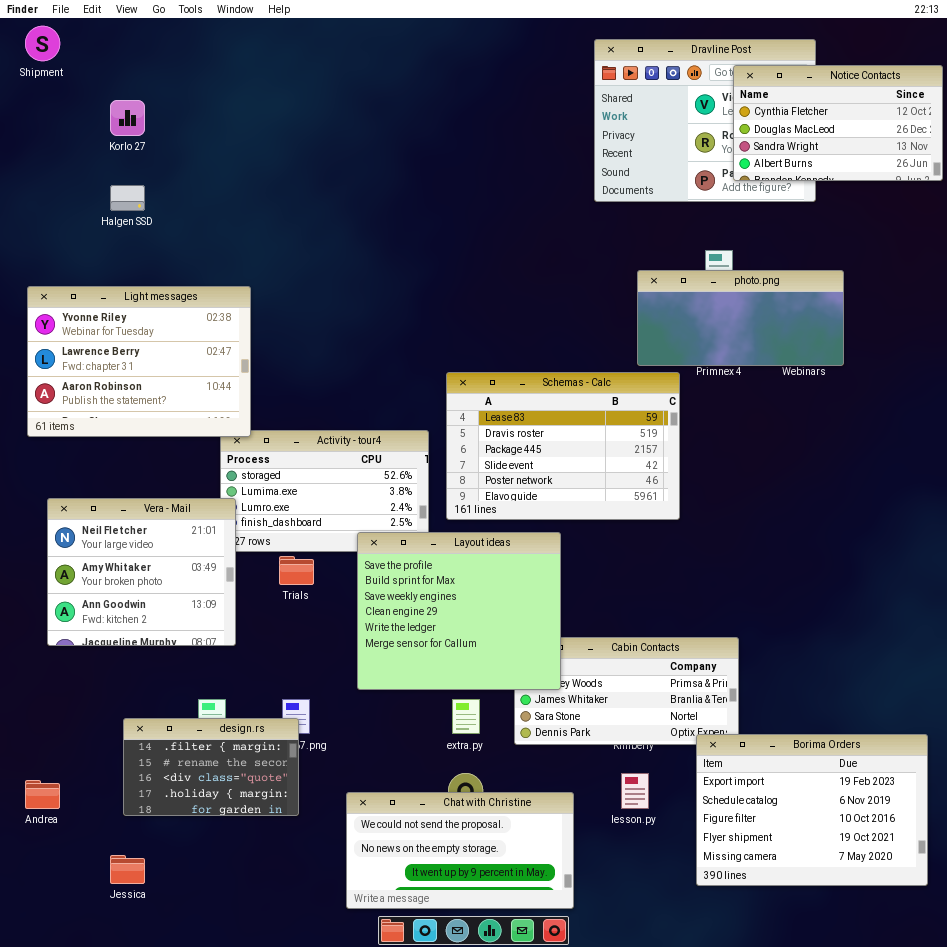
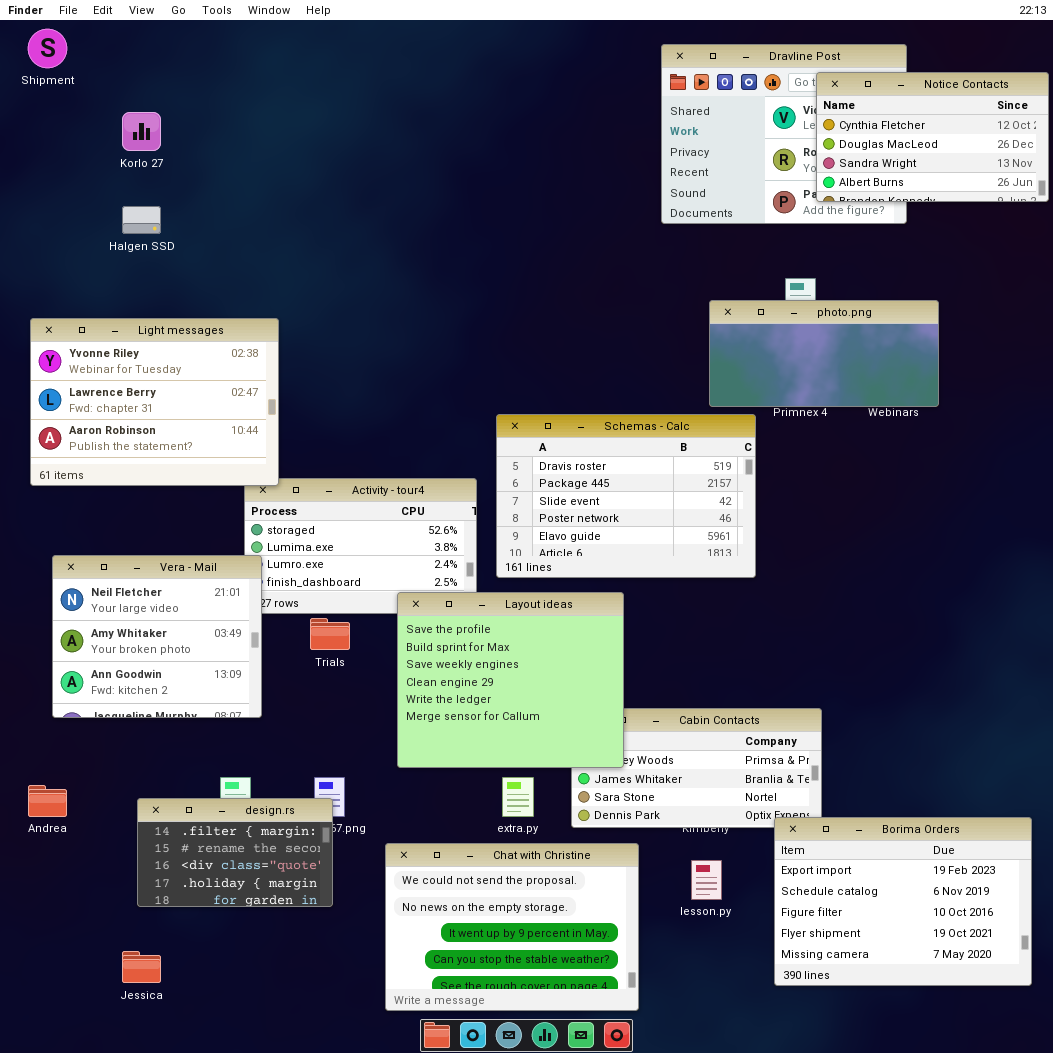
Schemas - Calc: [446,372,680,520] -> [496,414,756,578], scrolled down 1 row
Andrea: [25,780,60,809] -> [28,785,67,817], moved
Chat with Christine: [346,792,574,909] -> [385,843,639,1011], resized

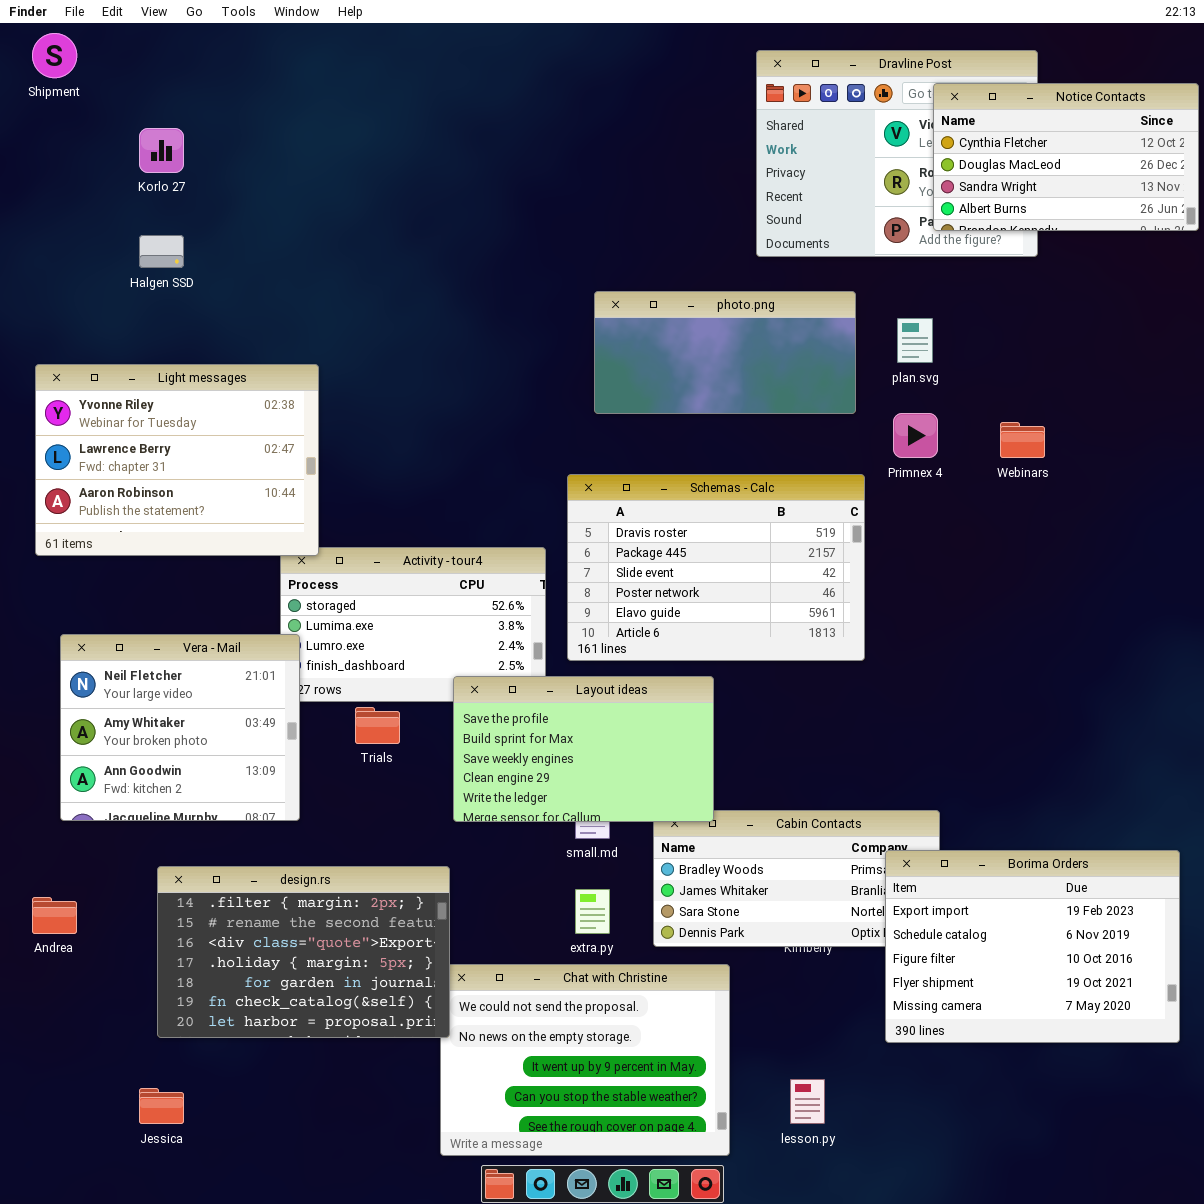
photo.png: [709,300,939,407] -> [594,291,856,414], moved
Layout ideas: [397,592,624,768] -> [453,676,714,822], resized
design.rs: [137,798,333,907] -> [157,866,450,1038], resized
Borima Orders: [774,817,1032,986] -> [885,850,1180,1043], moved
lesson.py: [691,860,722,900] -> [790,1079,825,1124], moved

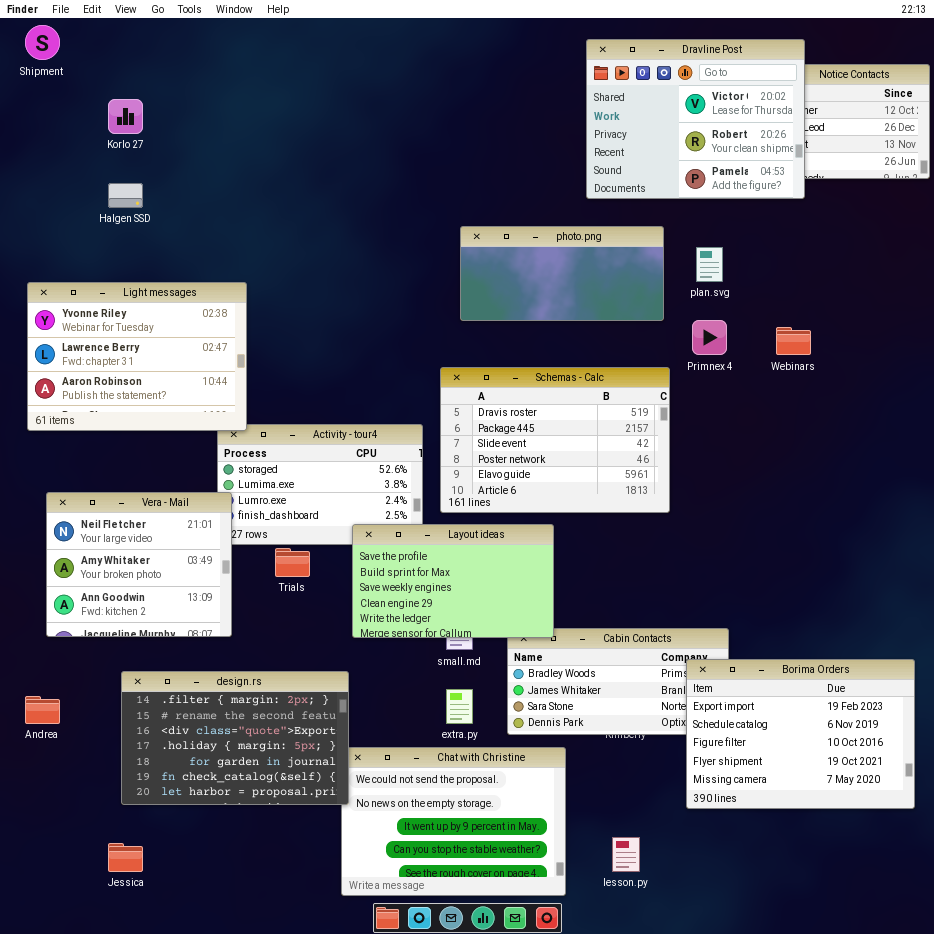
Dravline Post: [756,50,1038,257] -> [586,39,805,199], raised

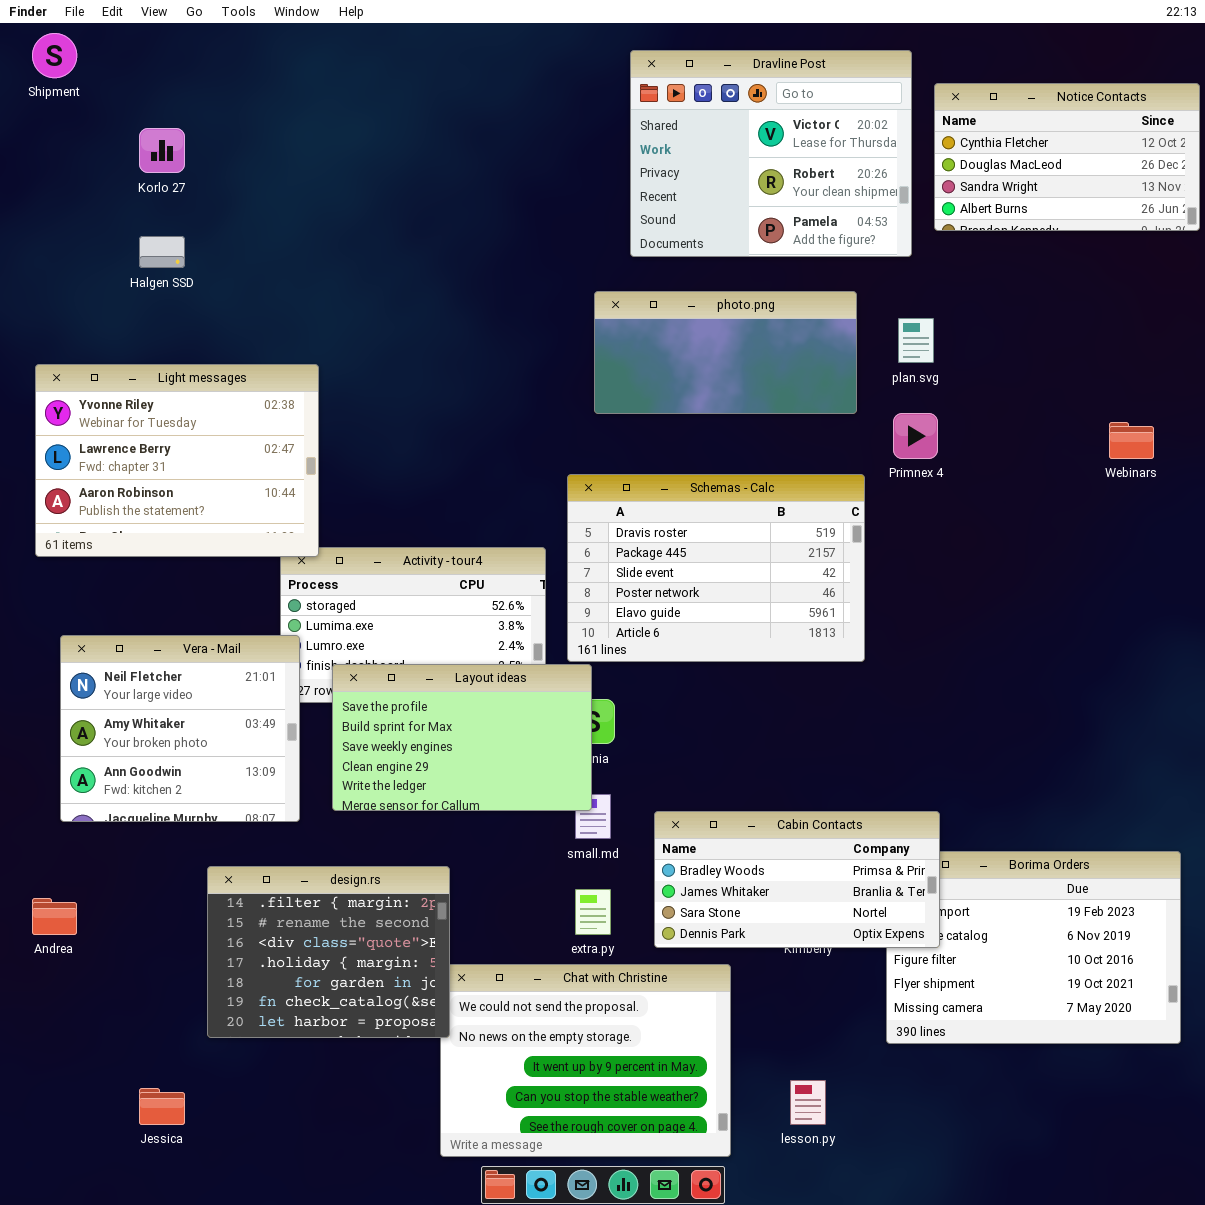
Dravline Post: [586,39,805,199] -> [630,50,912,257], moved
Webinars: [776,327,811,355] -> [1109,422,1154,459], moved
Layout ideas: [352,524,554,638] -> [332,664,592,811], moved
Cabin Contacts: [507,628,729,735] -> [654,811,940,948], raised
design.rs: [121,671,349,805] -> [207,866,450,1038], resized

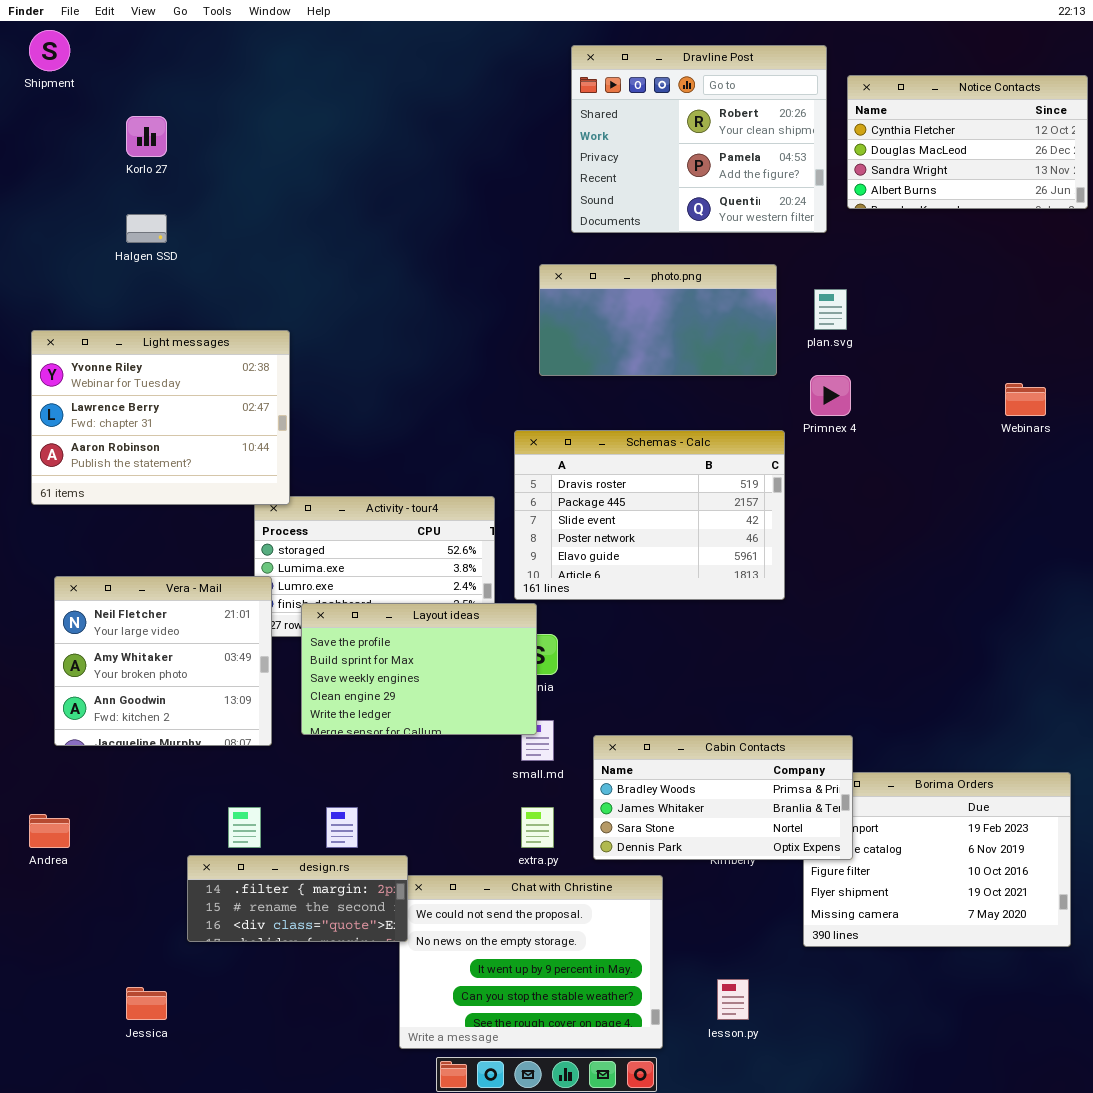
Dravline Post: [630,50,912,257] -> [571,45,827,233], scrolled down 1 row
design.rs: [207,866,450,1038] -> [187,855,408,942], resized

